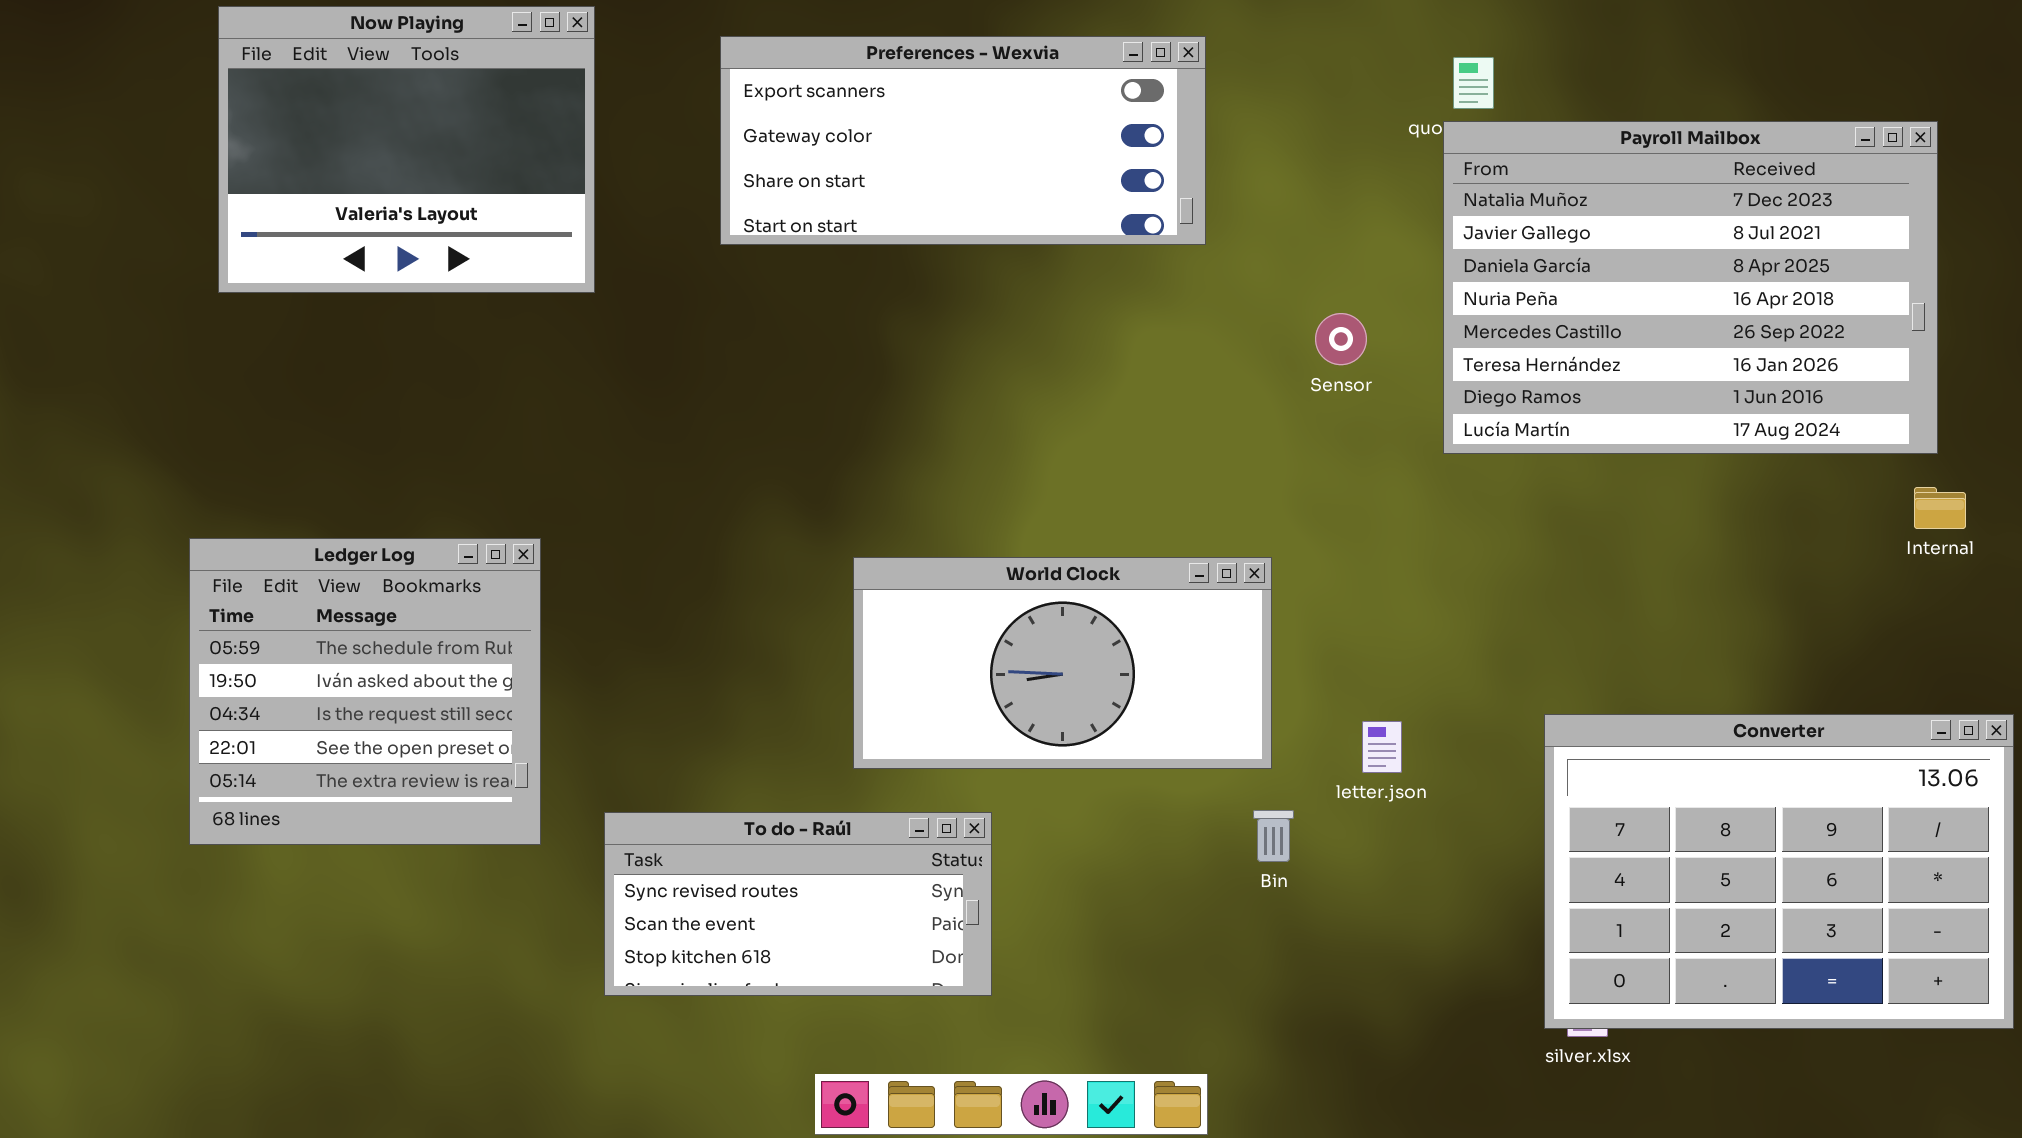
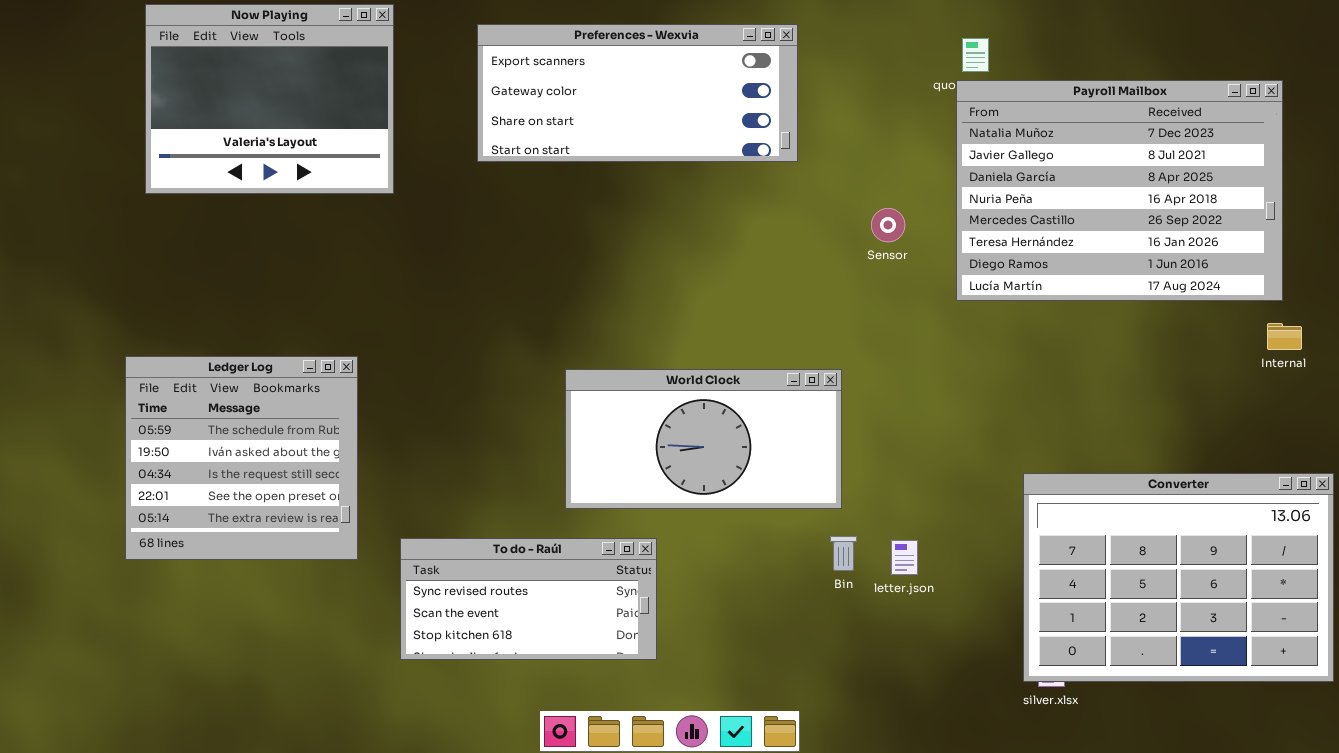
letter.json: [1362,721,1402,773] -> [891,540,918,575], moved

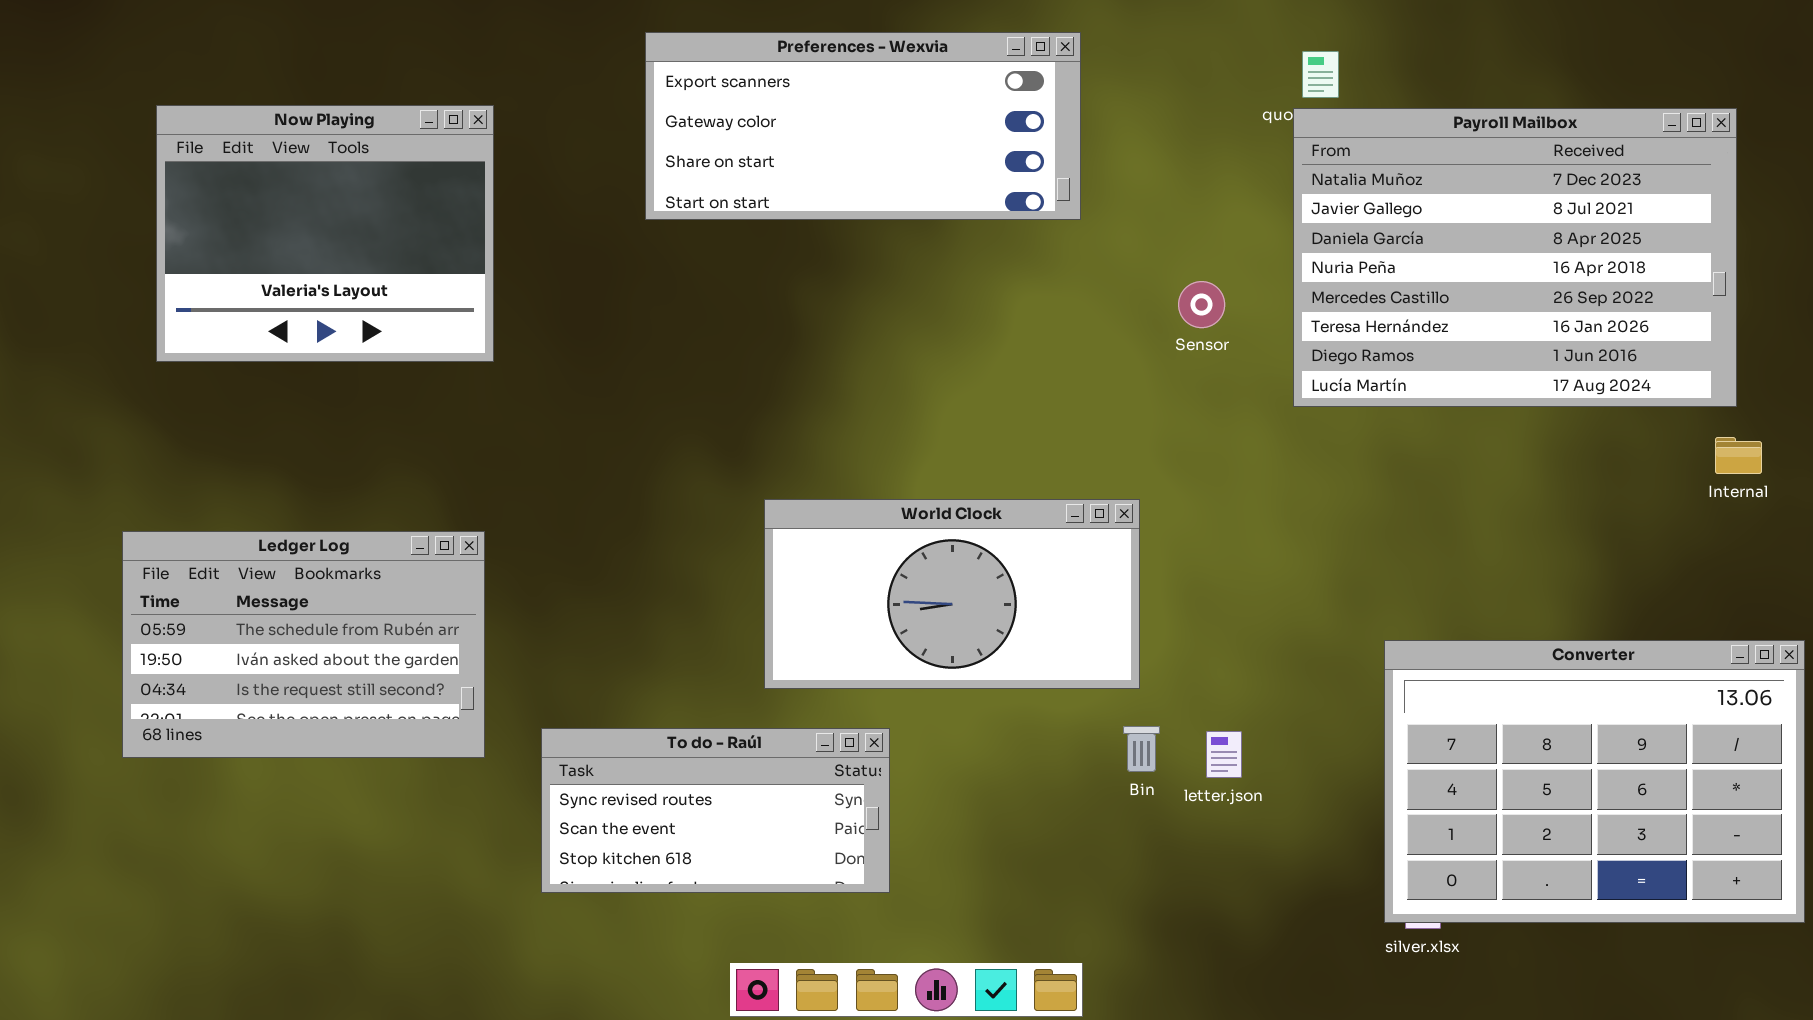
Now Playing: [145,4,394,194] -> [156,105,494,362], moved
Ledger Log: [125,356,358,560] -> [122,531,485,758], resized

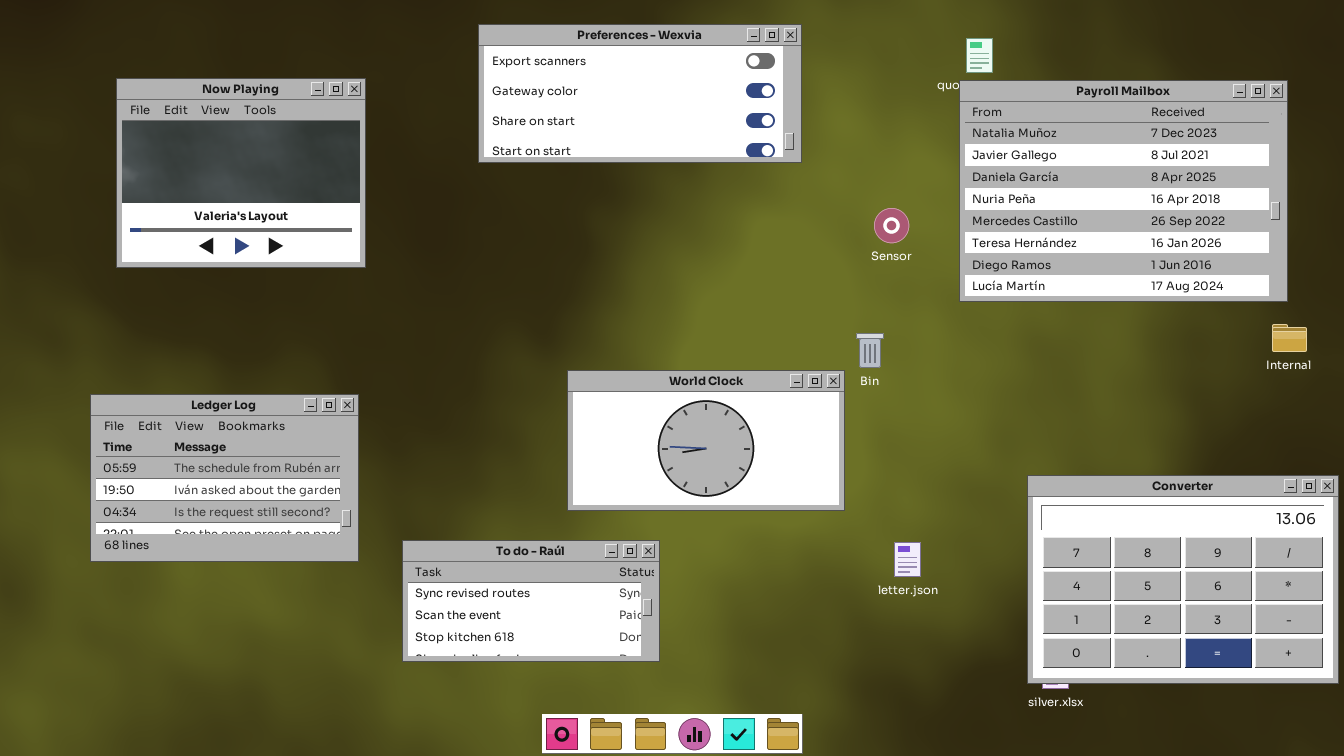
Bin: [1123,726,1160,772] -> [856,333,884,368], moved

